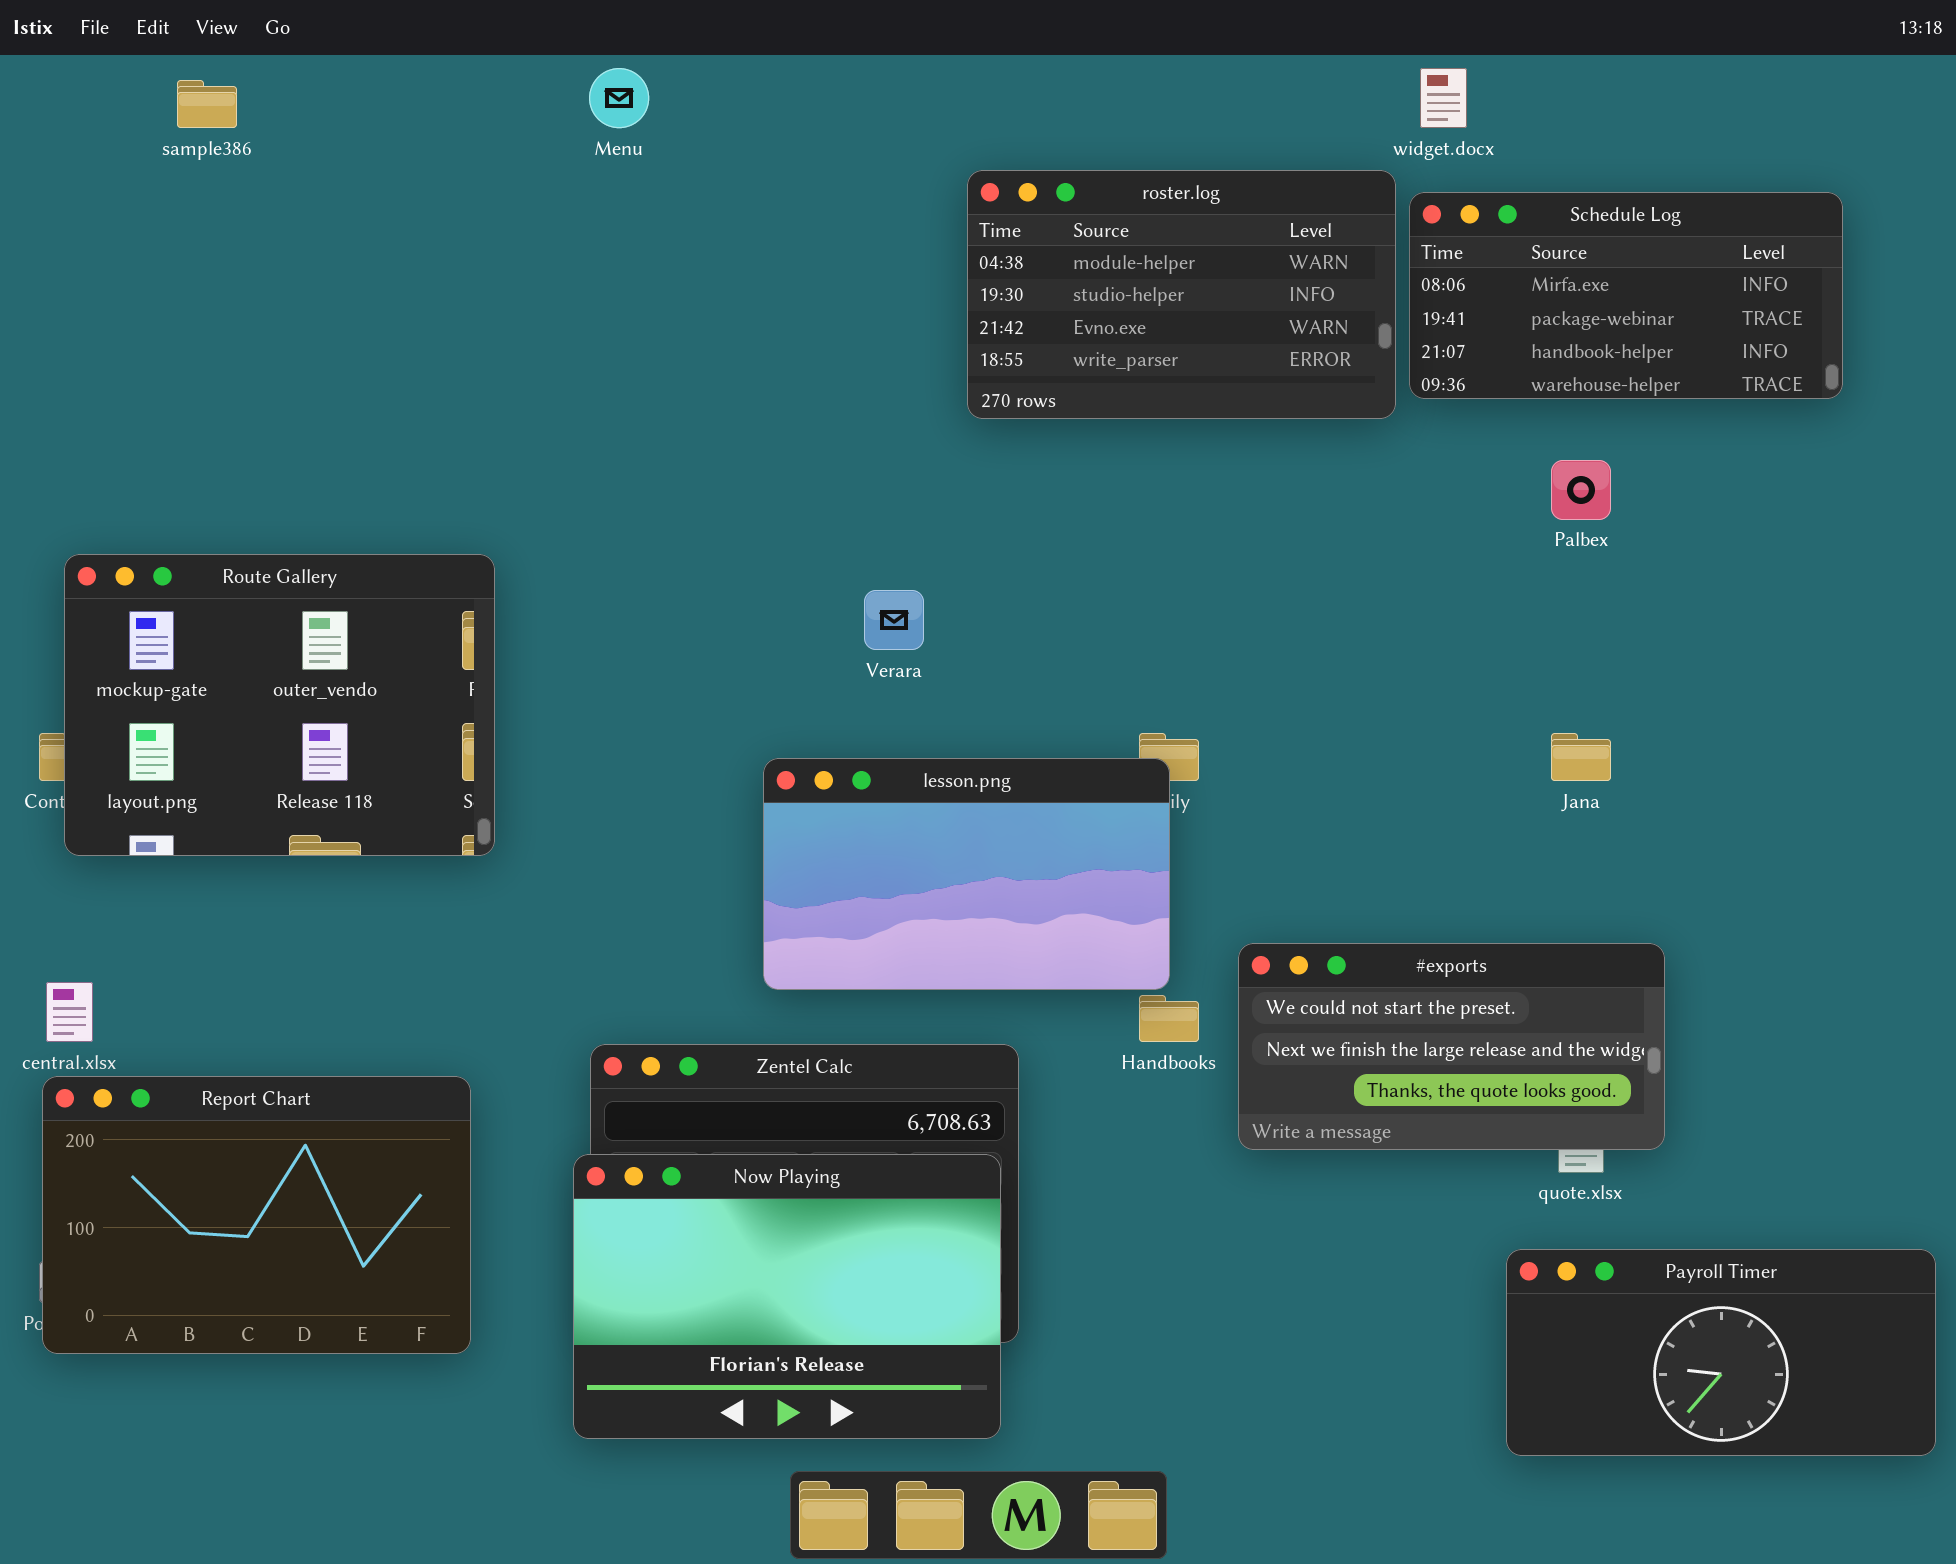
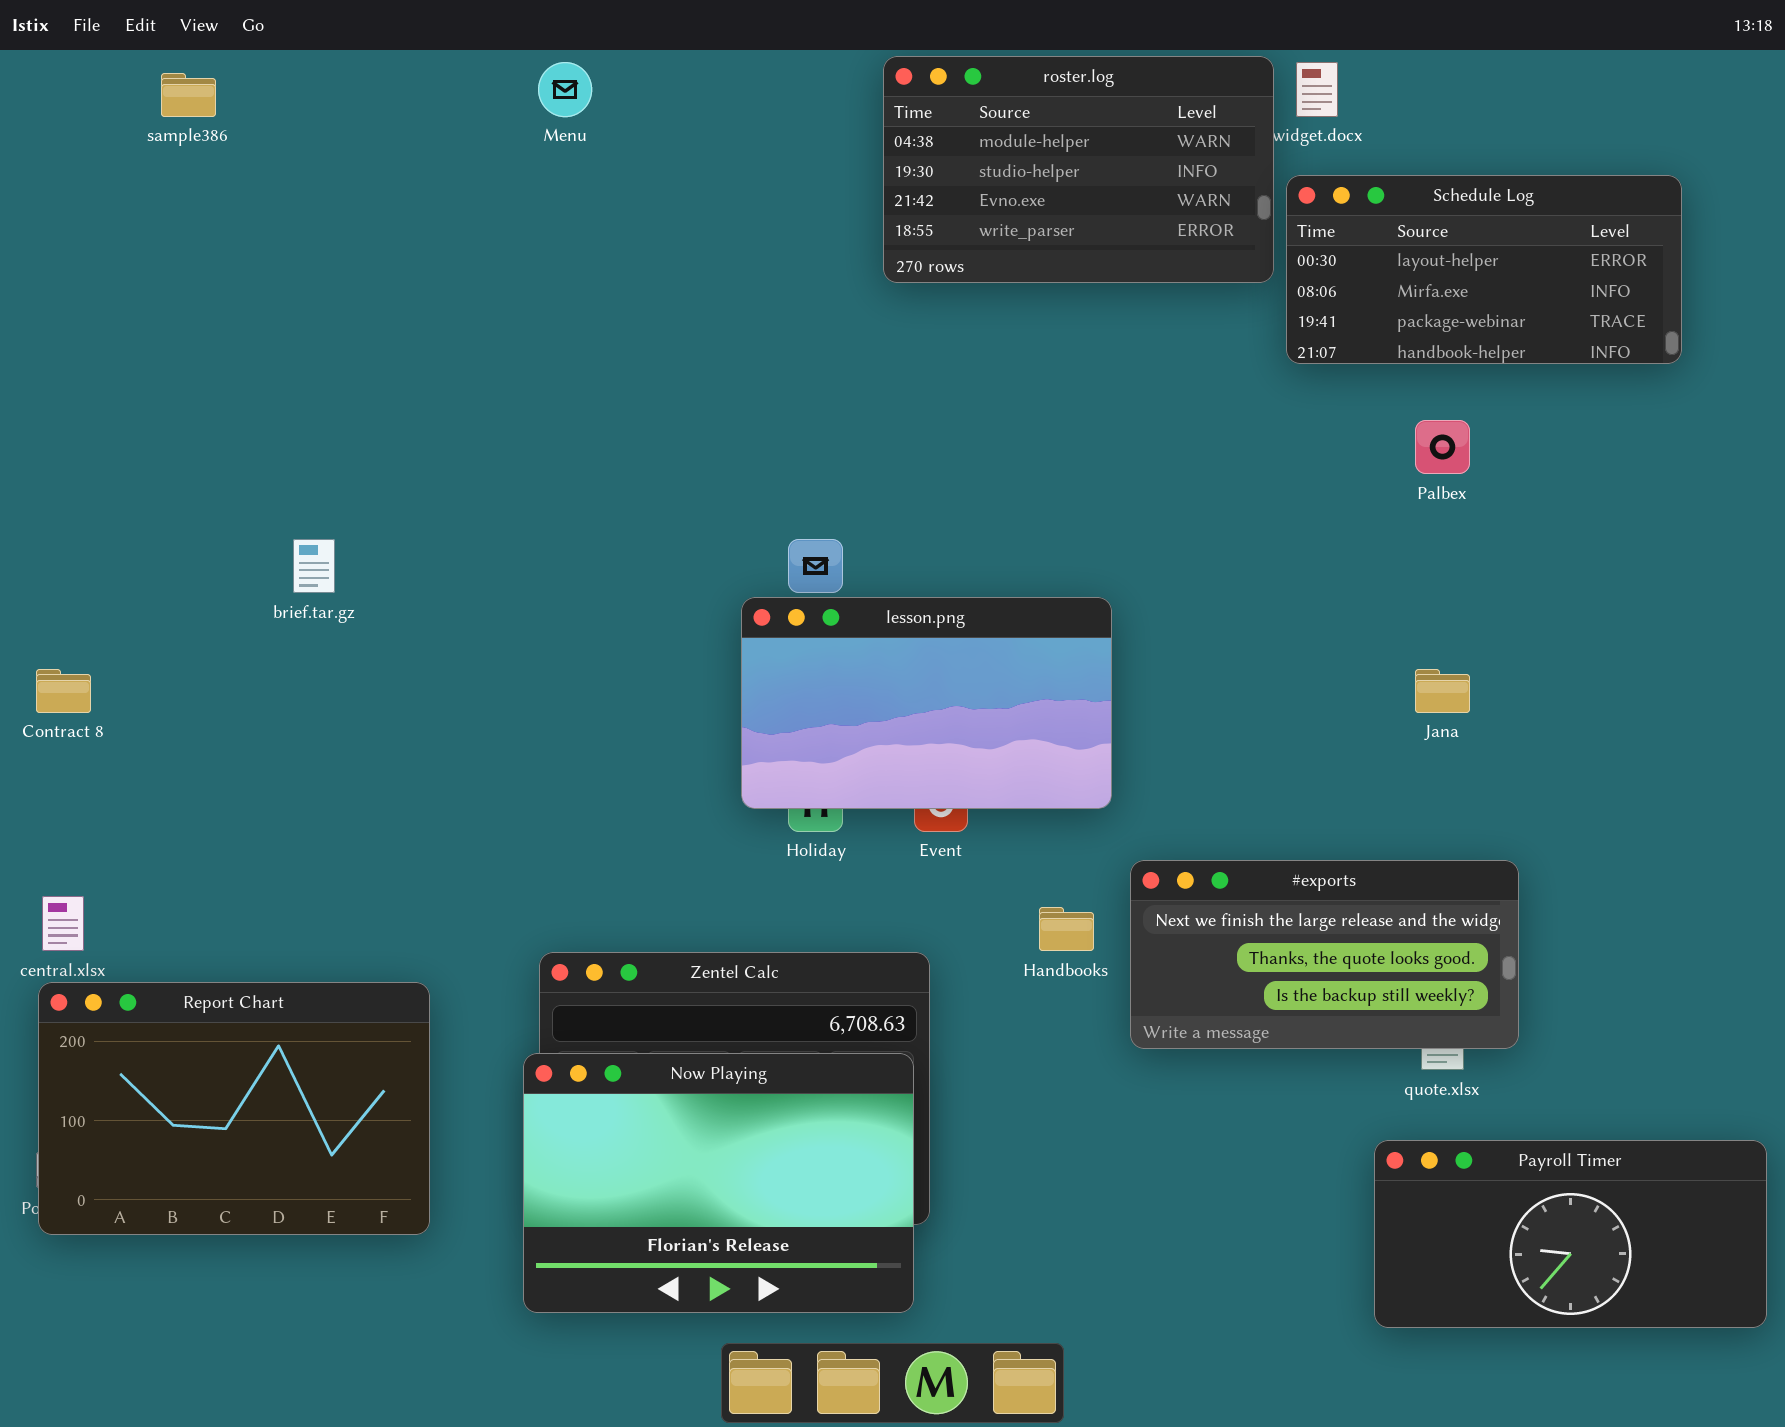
roster.log: [967,170,1396,419] -> [883,56,1274,283], moved
Schedule Log: [1409,192,1843,399] -> [1286,175,1682,364], scrolled up 1 row
Route Gallery: [64,554,495,856] -> none, closed
lesson.png: [763,758,1170,990] -> [741,597,1112,809], moved
#exports: [1238,943,1665,1150] -> [1130,860,1519,1049], scrolled down 1 row

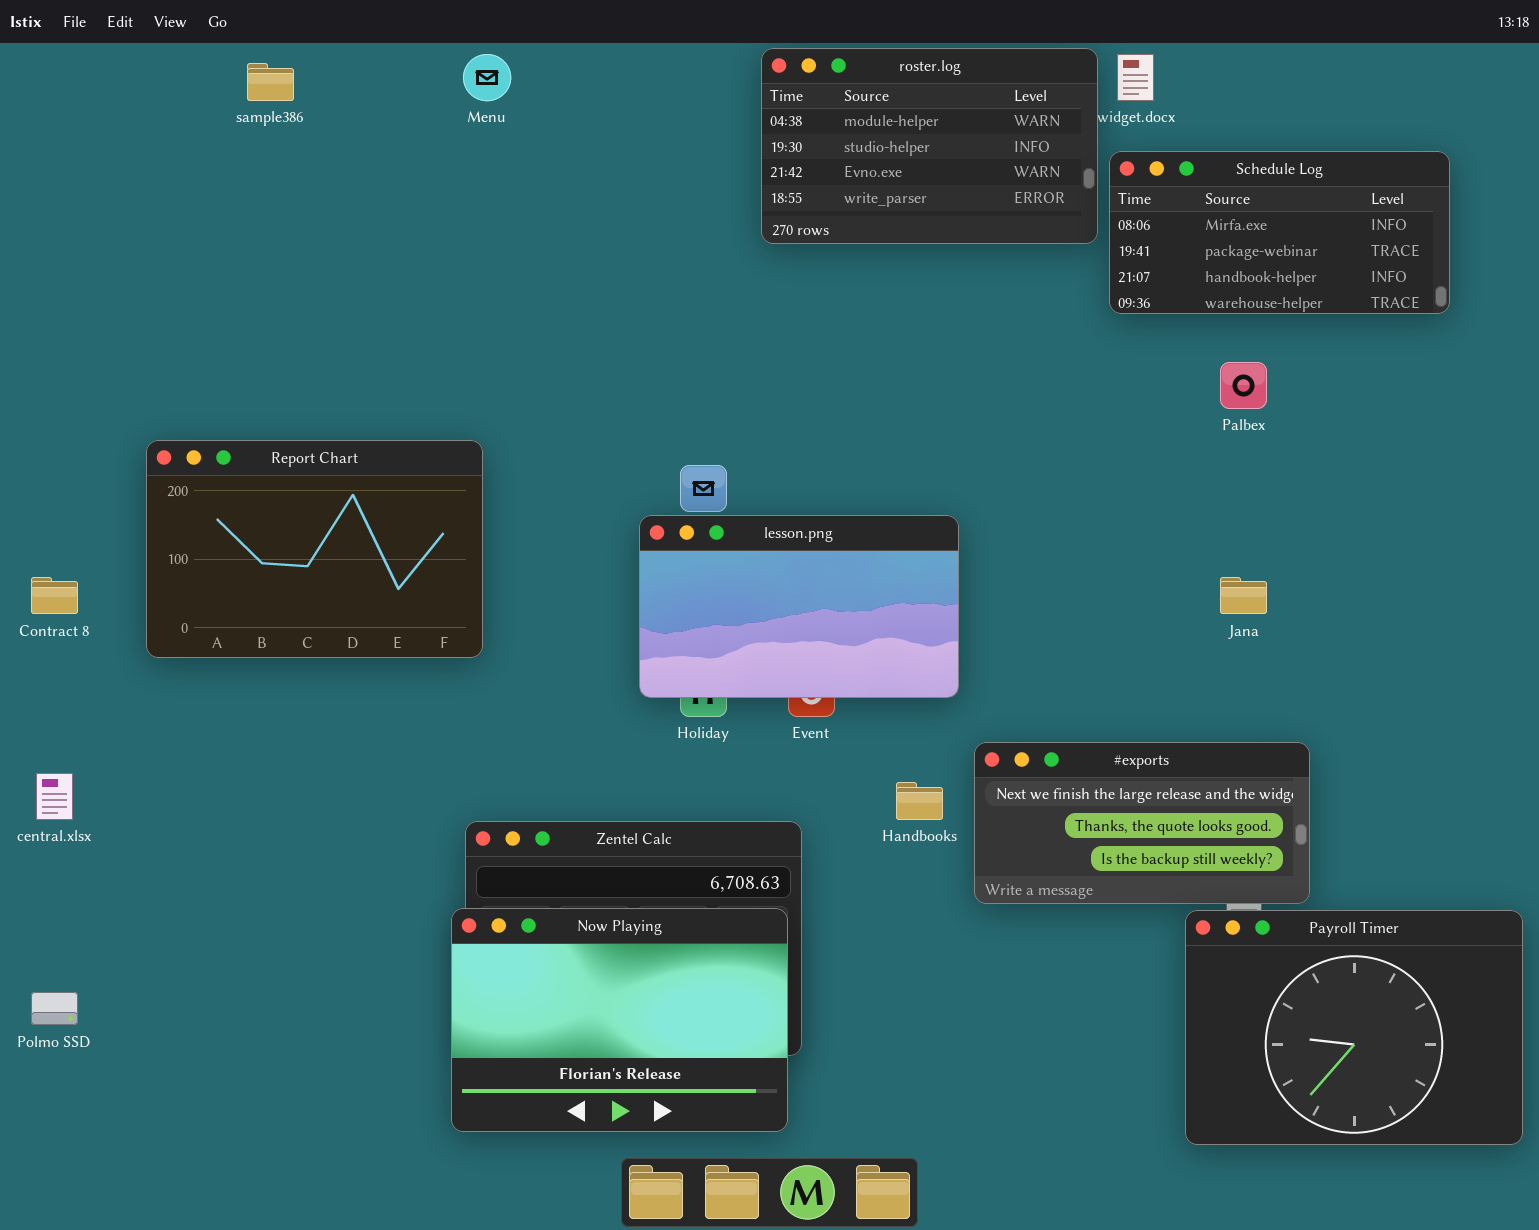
sample386: [161,73,216,117] -> [247,63,294,101], moved
Schedule Log: [1286,175,1682,364] -> [1109,151,1450,314], scrolled down 1 row
Report Chart: [38,982,430,1235] -> [146,440,483,658], moved
Payroll Timer: [1374,1140,1767,1328] -> [1185,910,1523,1145], resized

